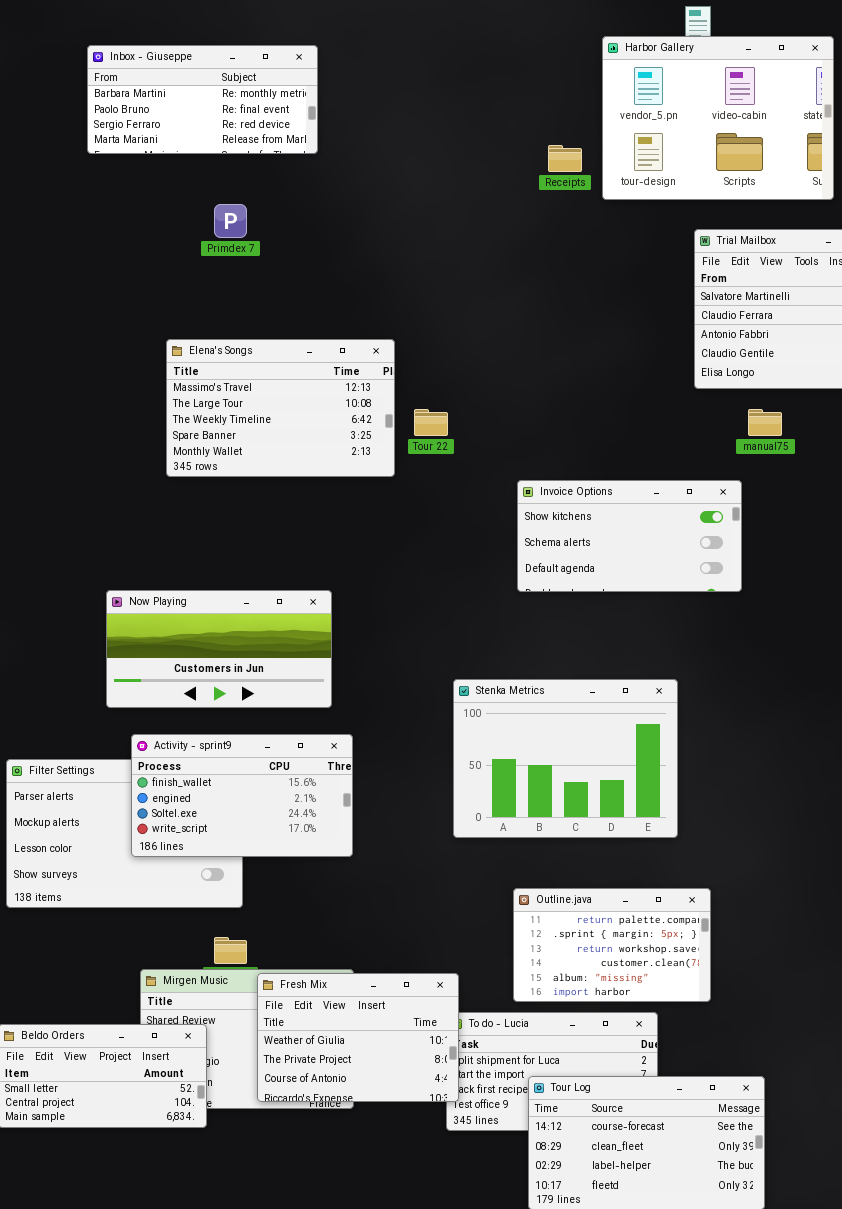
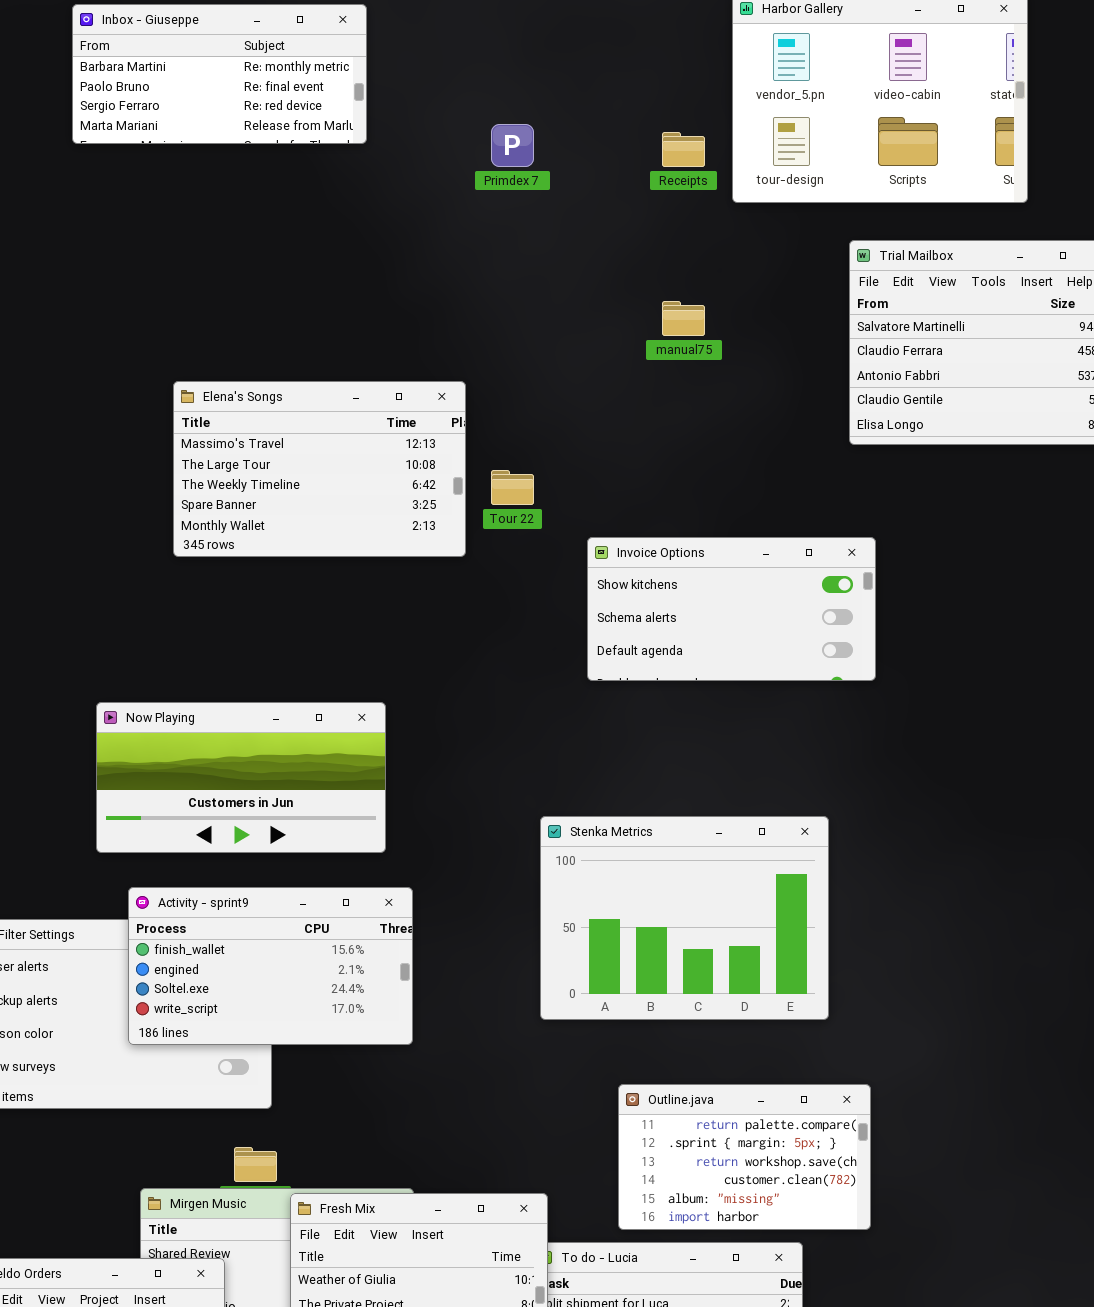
Primdex 7: [214,204,247,238] -> [491,124,534,167], moved
manual75: [748,409,782,436] -> [662,301,705,336], moved
Invoice Options: [517,480,742,592] -> [587,537,876,681], moved

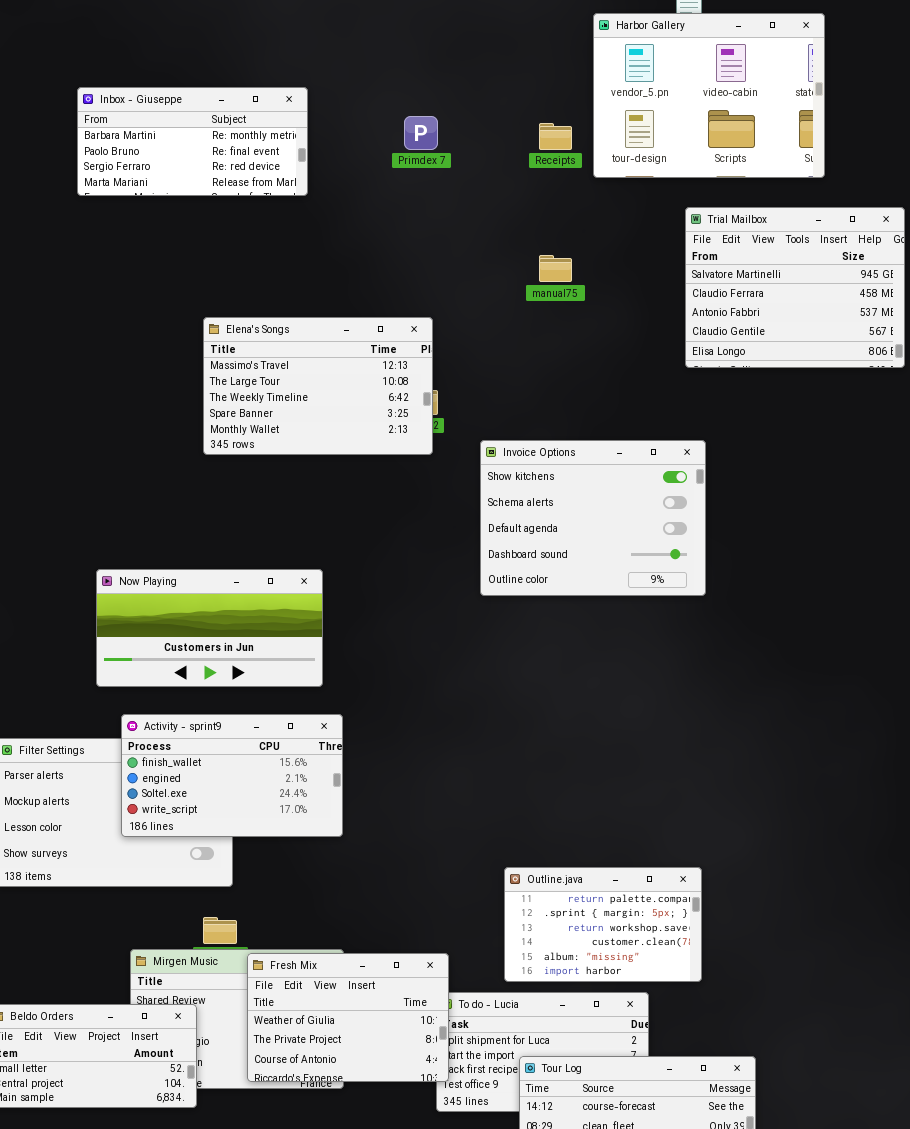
Inbox - Giuseppe: [72,4,367,144] -> [77,87,308,196], moved
Elena's Songs: [173,381,466,557] -> [203,317,433,455], moved
Invoice Options: [587,537,876,681] -> [480,440,706,596], resized
Stenka Metrics: [540,816,829,1020] -> none, closed

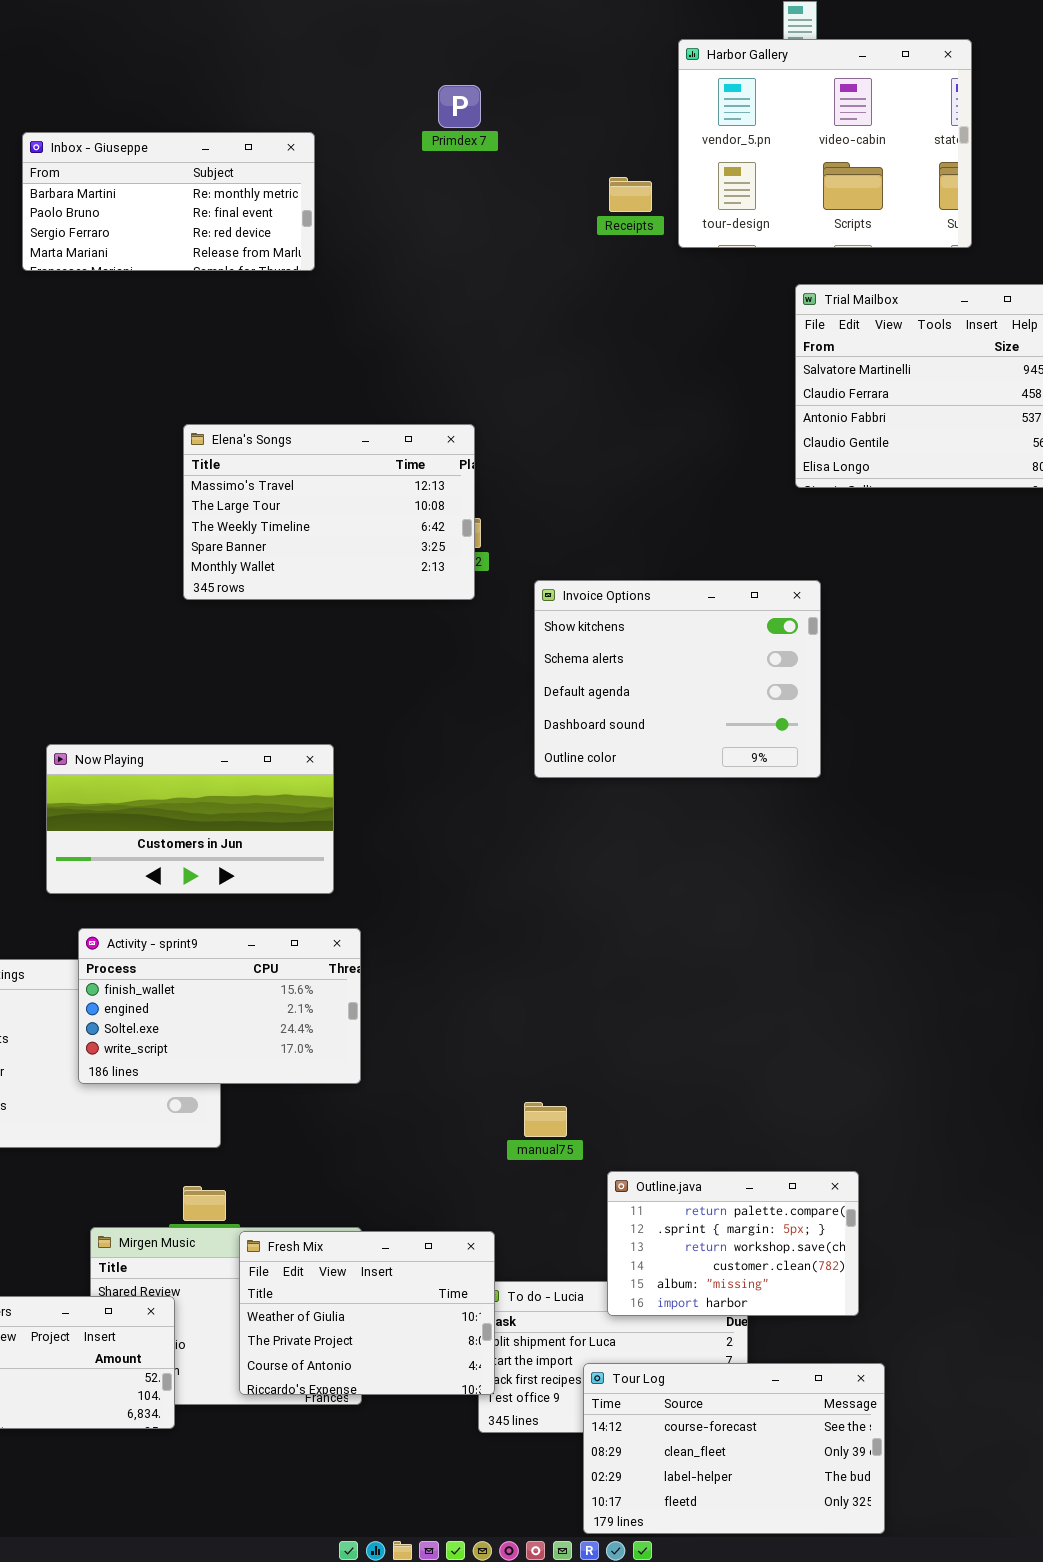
Primdex 7: [404,116,438,150] -> [438,85,481,128], moved
manual75: [539,255,572,282] -> [524,1102,567,1137], moved
Outline.java: [504,867,702,982] -> [607,1171,859,1316], moved

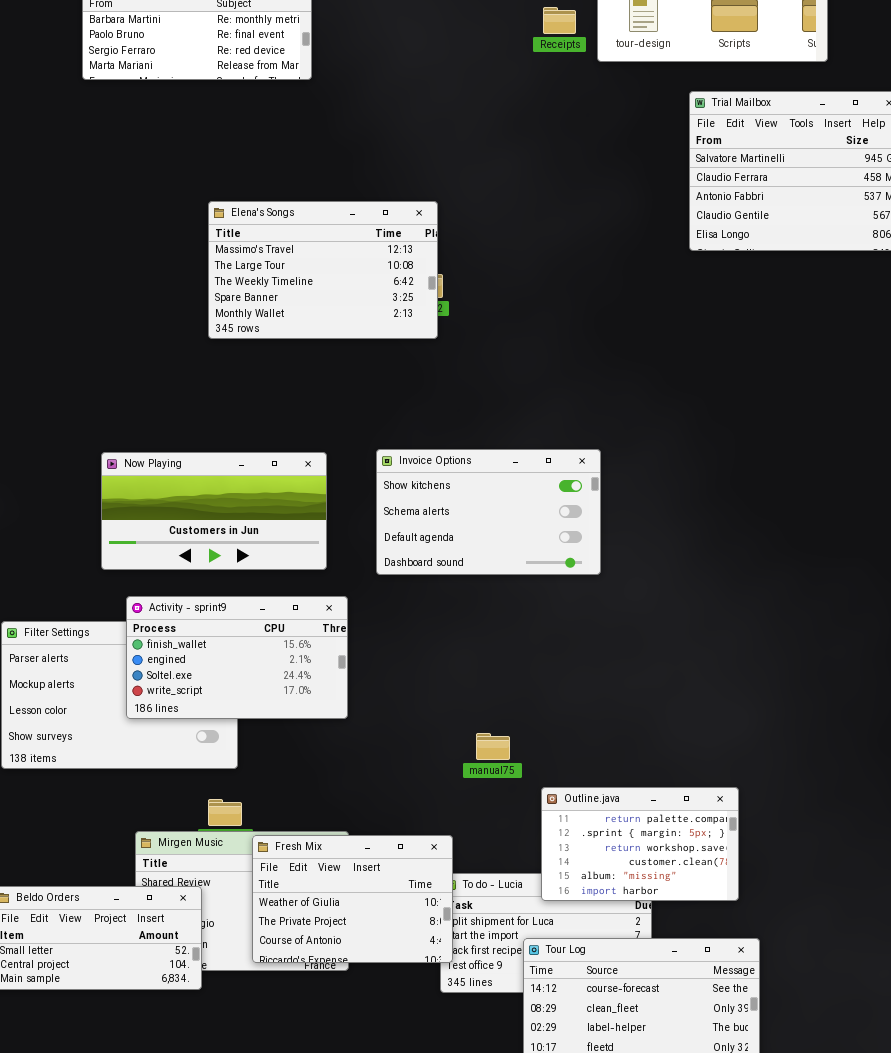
Invoice Options: [534,580,821,778] -> [376,449,601,575], moved, resized

